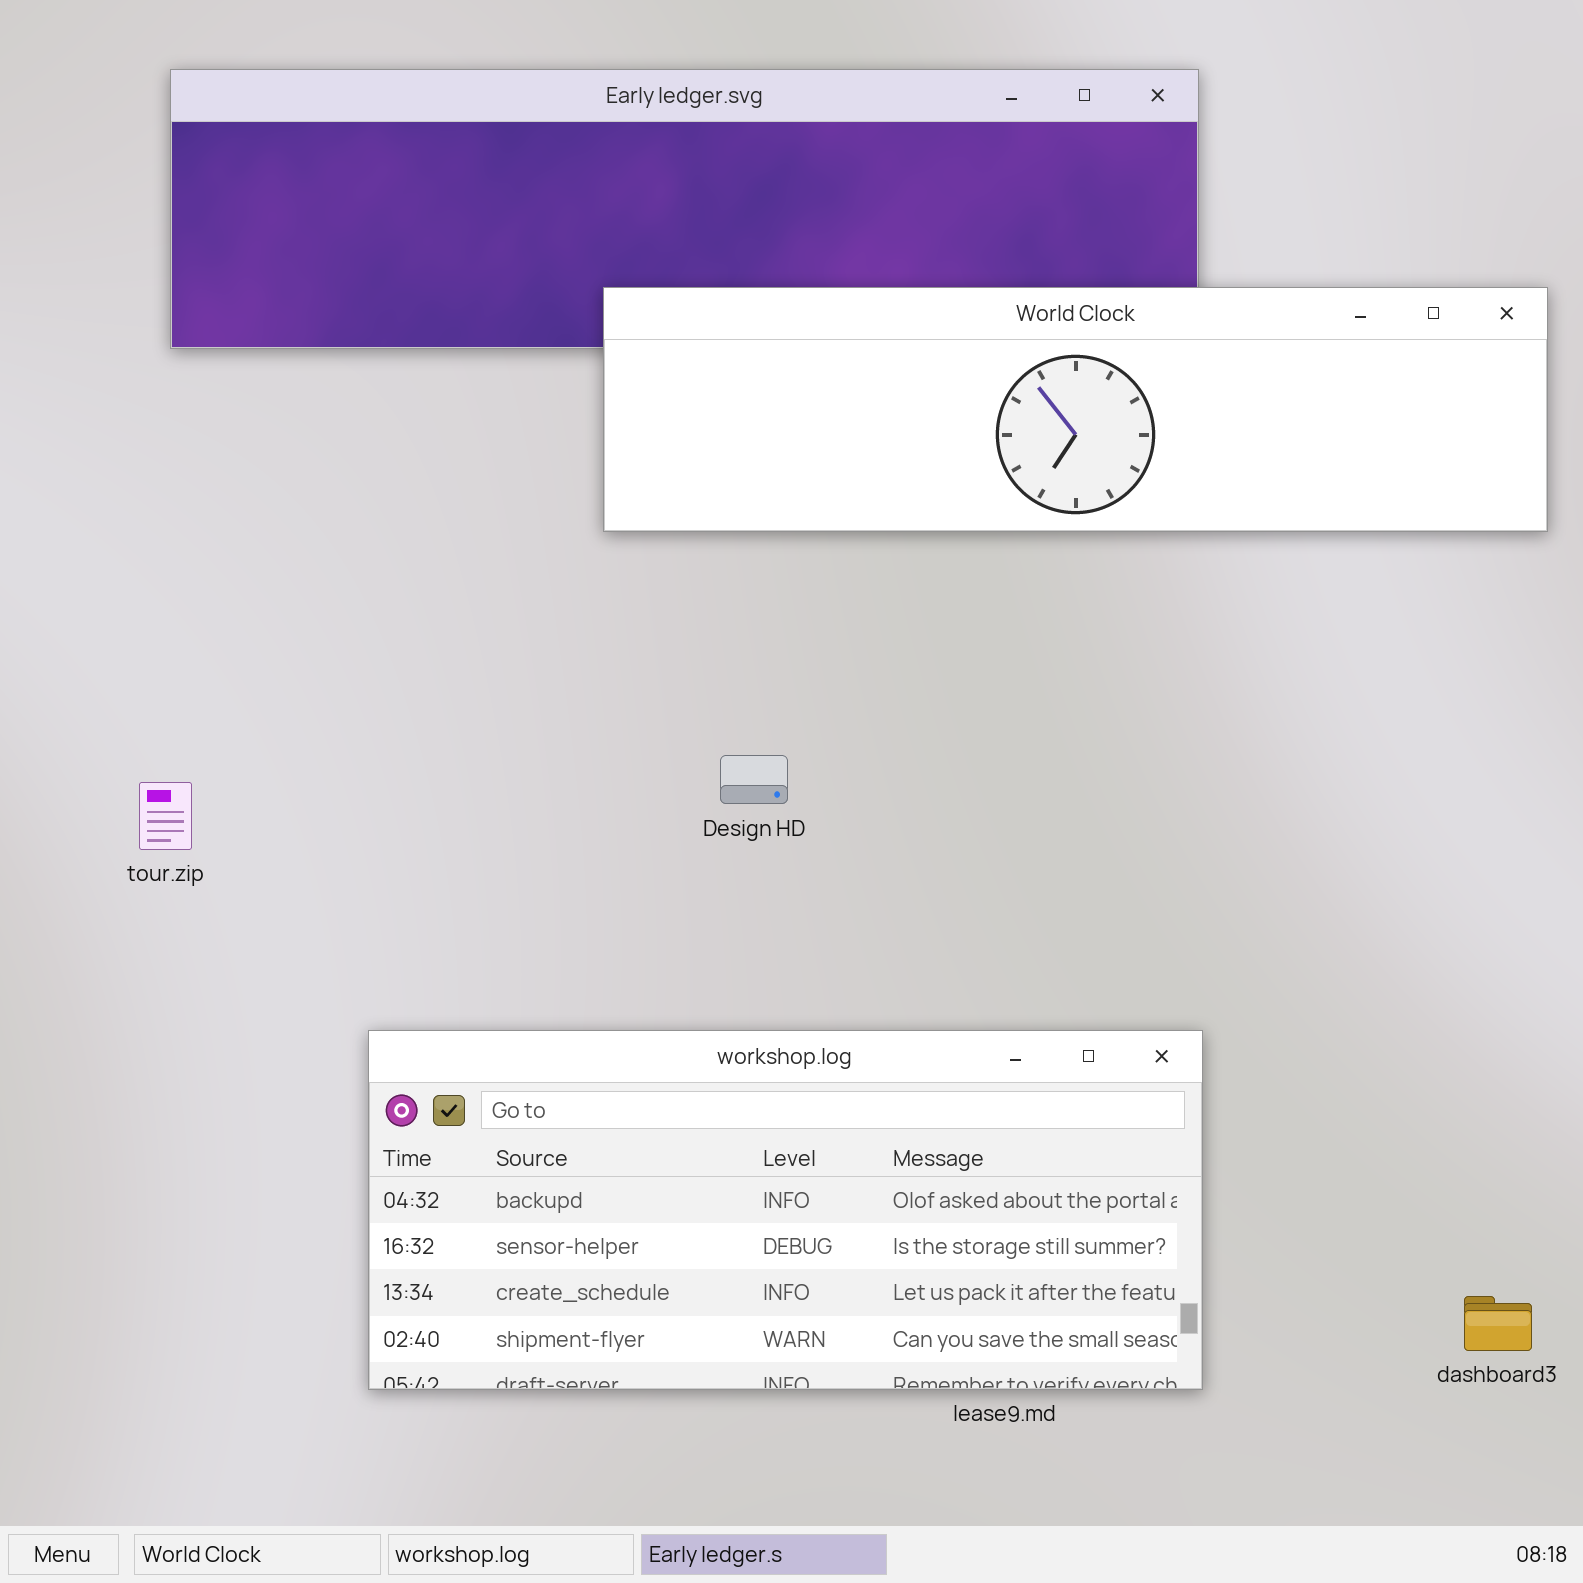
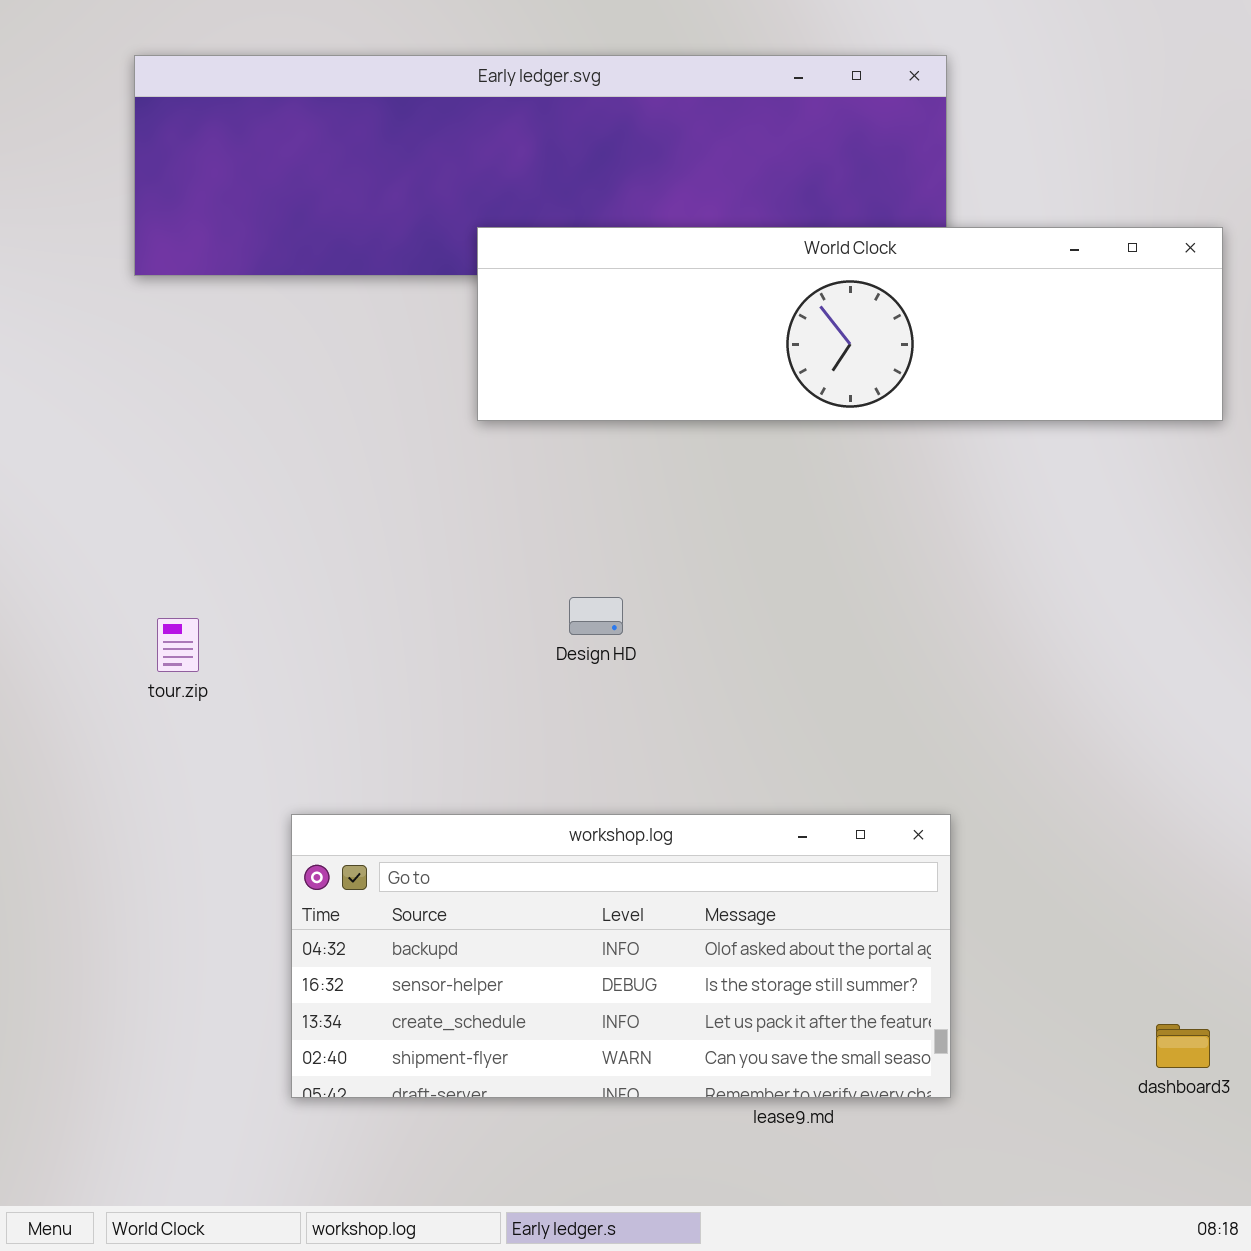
tour.zip: [139,782,192,850] -> [157,618,199,672], moved

